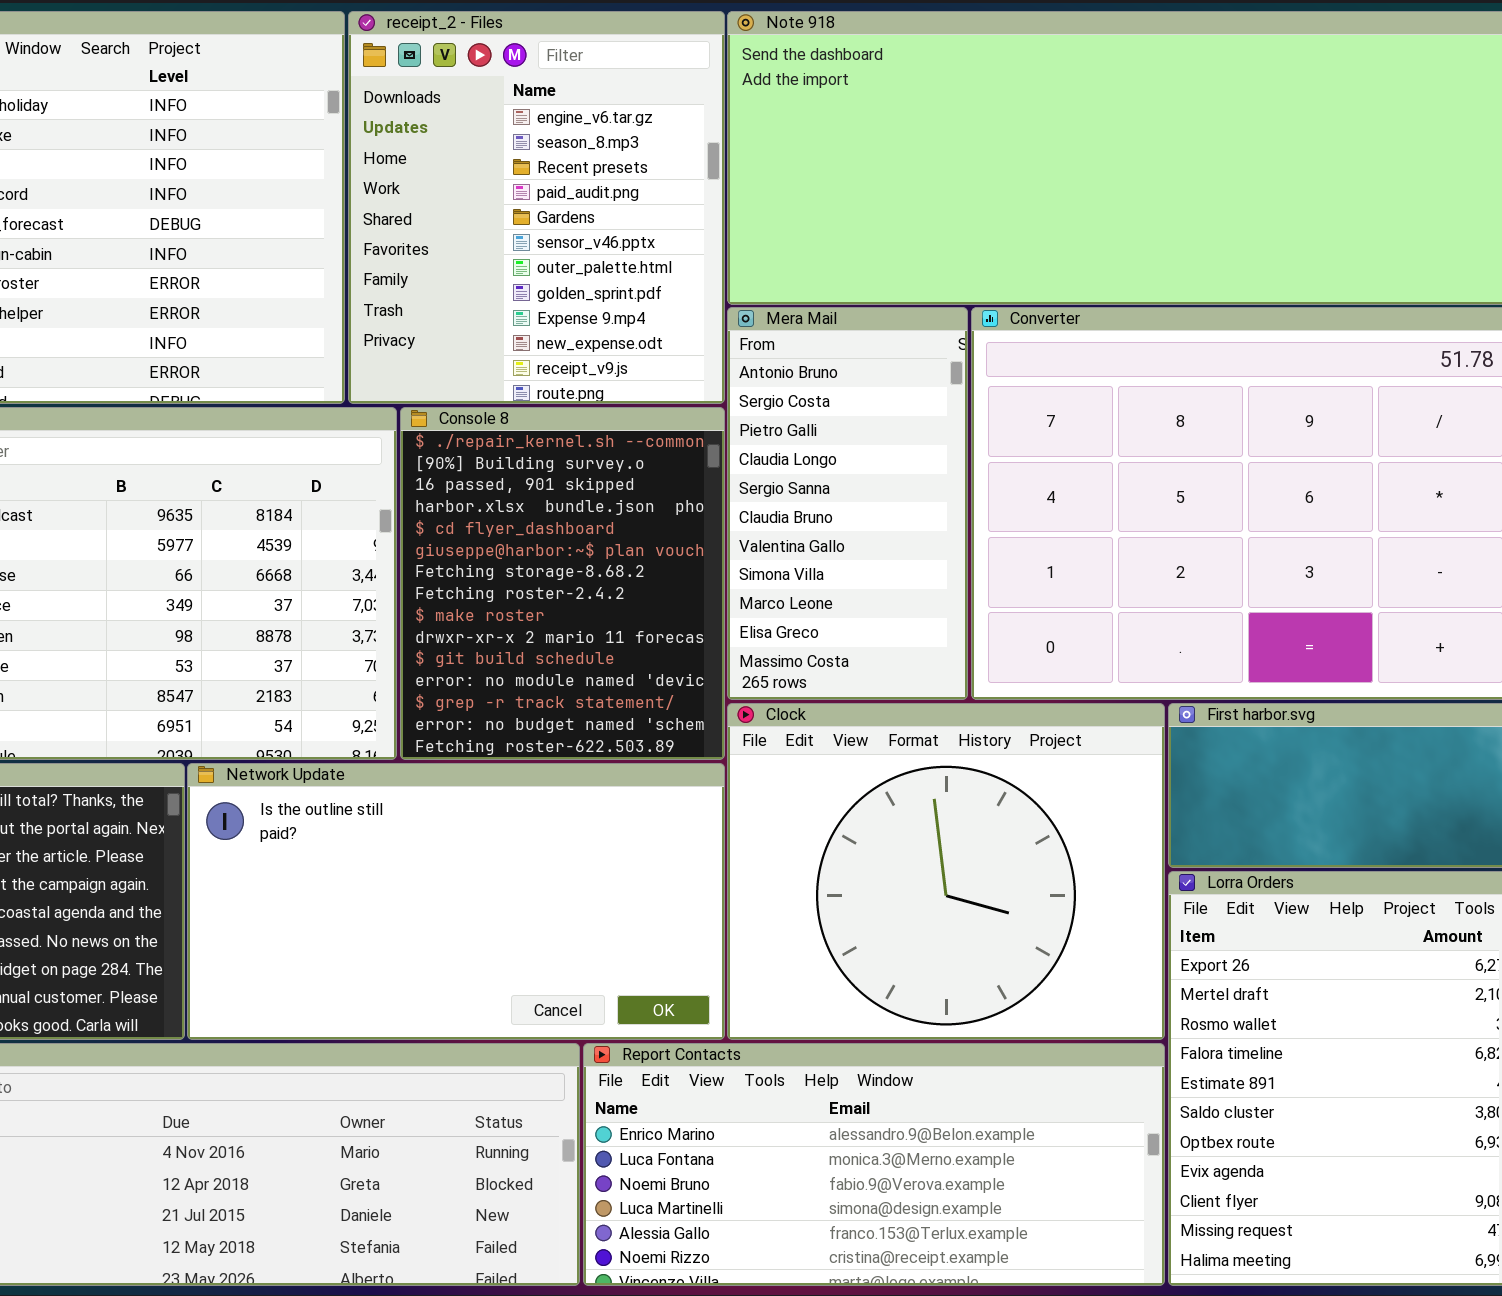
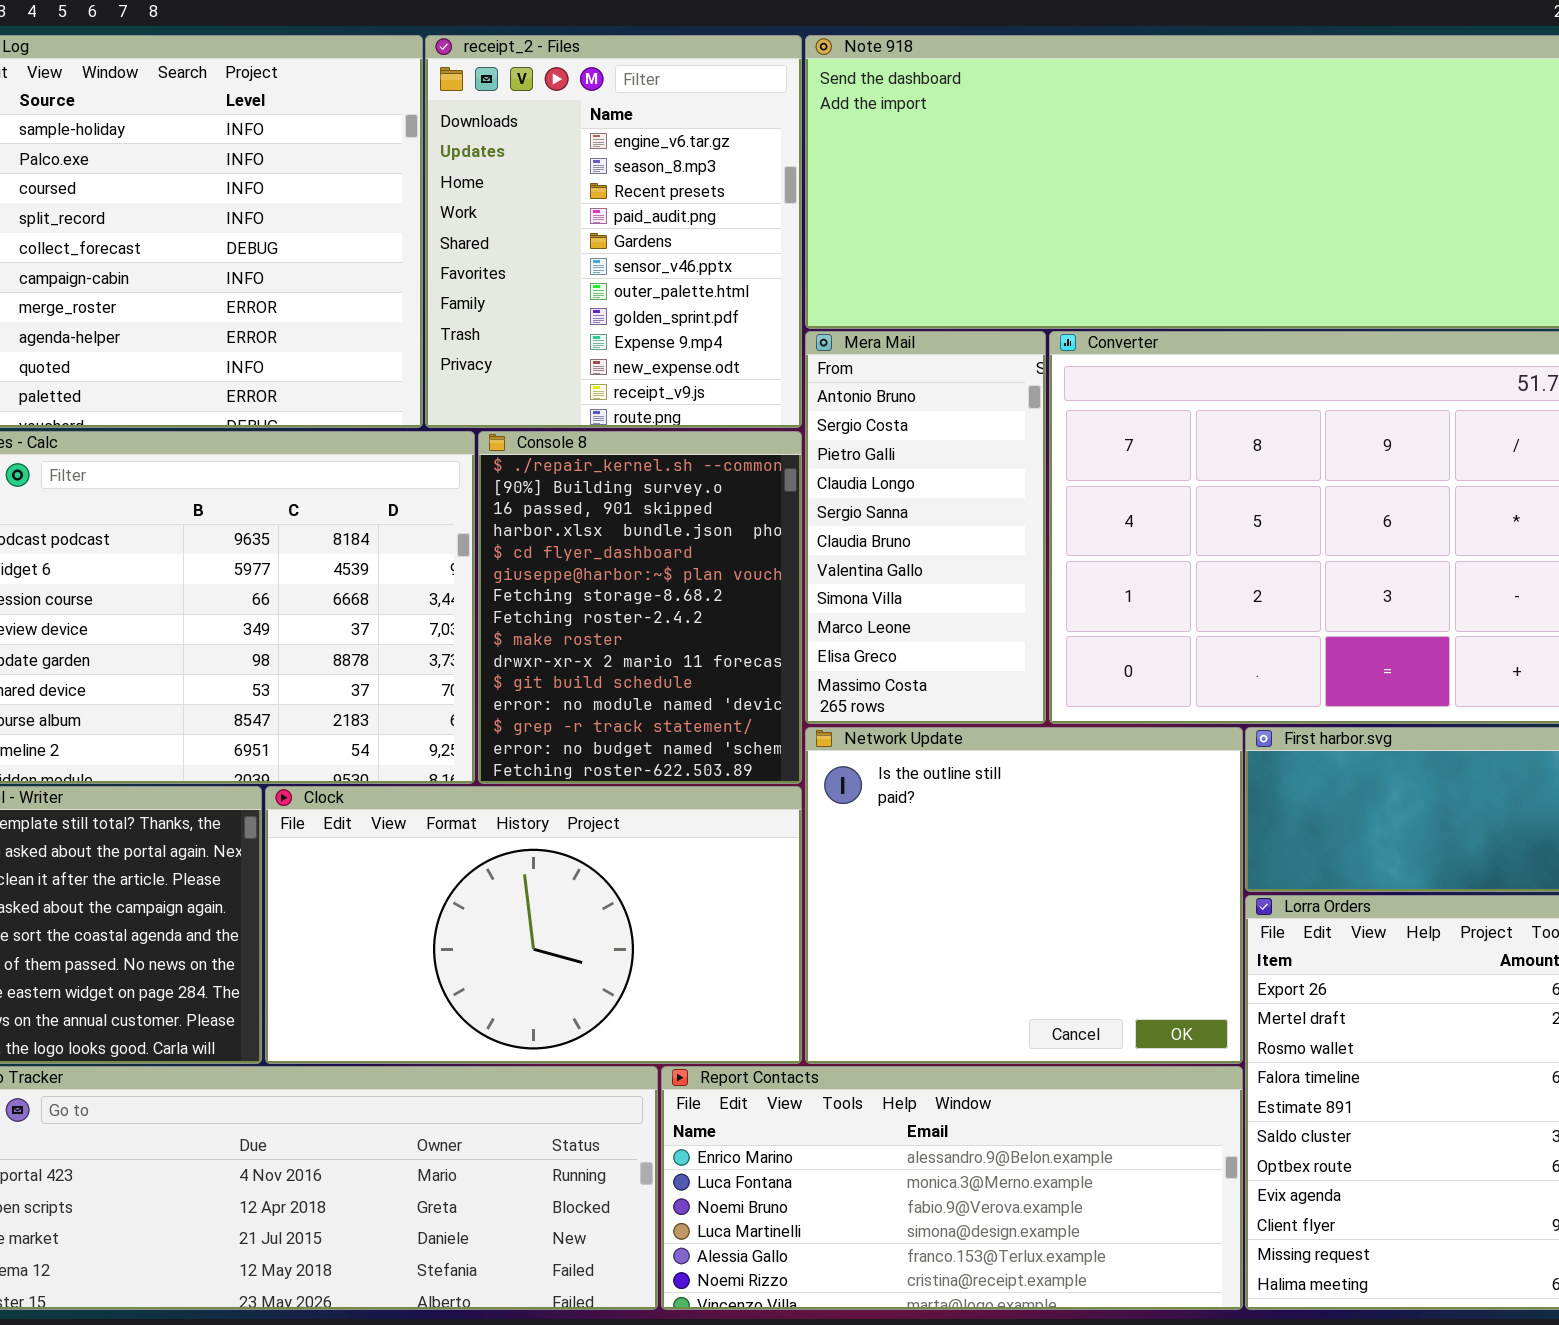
Clock: [727,703,1165,1040] -> [265,786,802,1064], moved, resized
Network Update: [187,763,725,1040] -> [805,727,1243,1064], moved, resized

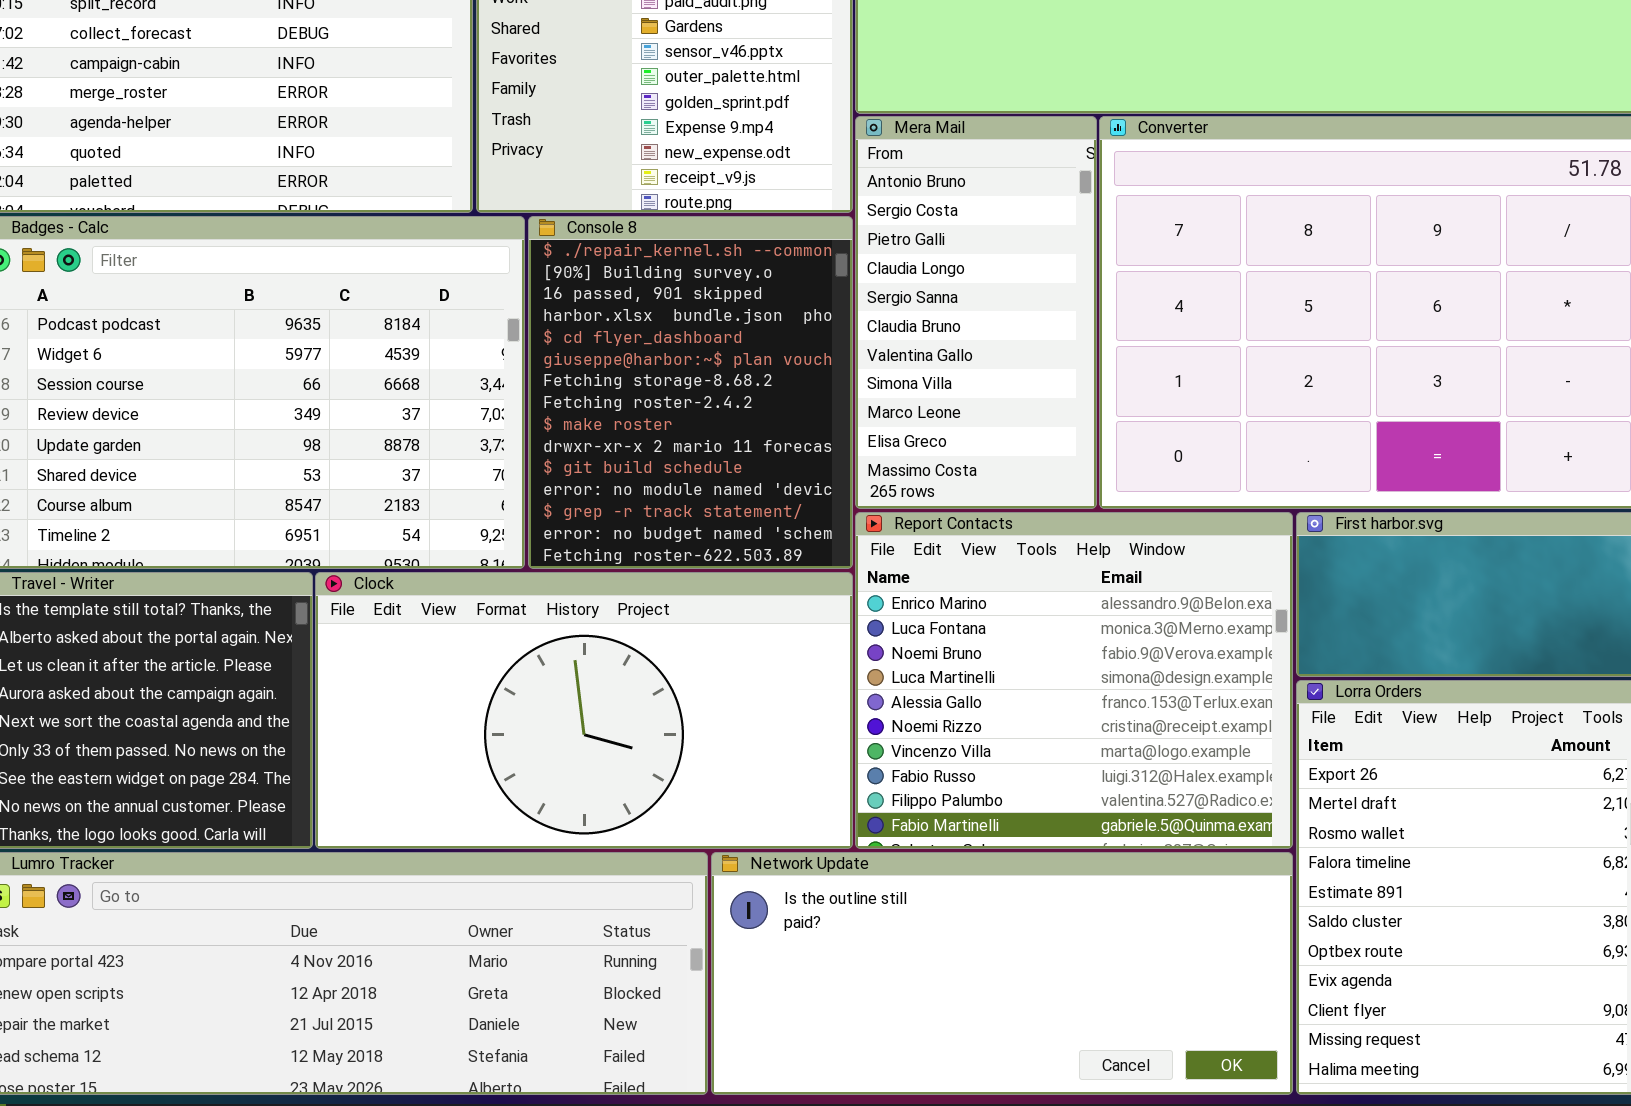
Network Update: [805,727,1243,1064] -> [711,852,1293,1095], moved, resized
Report Contacts: [661,1066,1243,1310] -> [855,512,1293,849], moved, resized

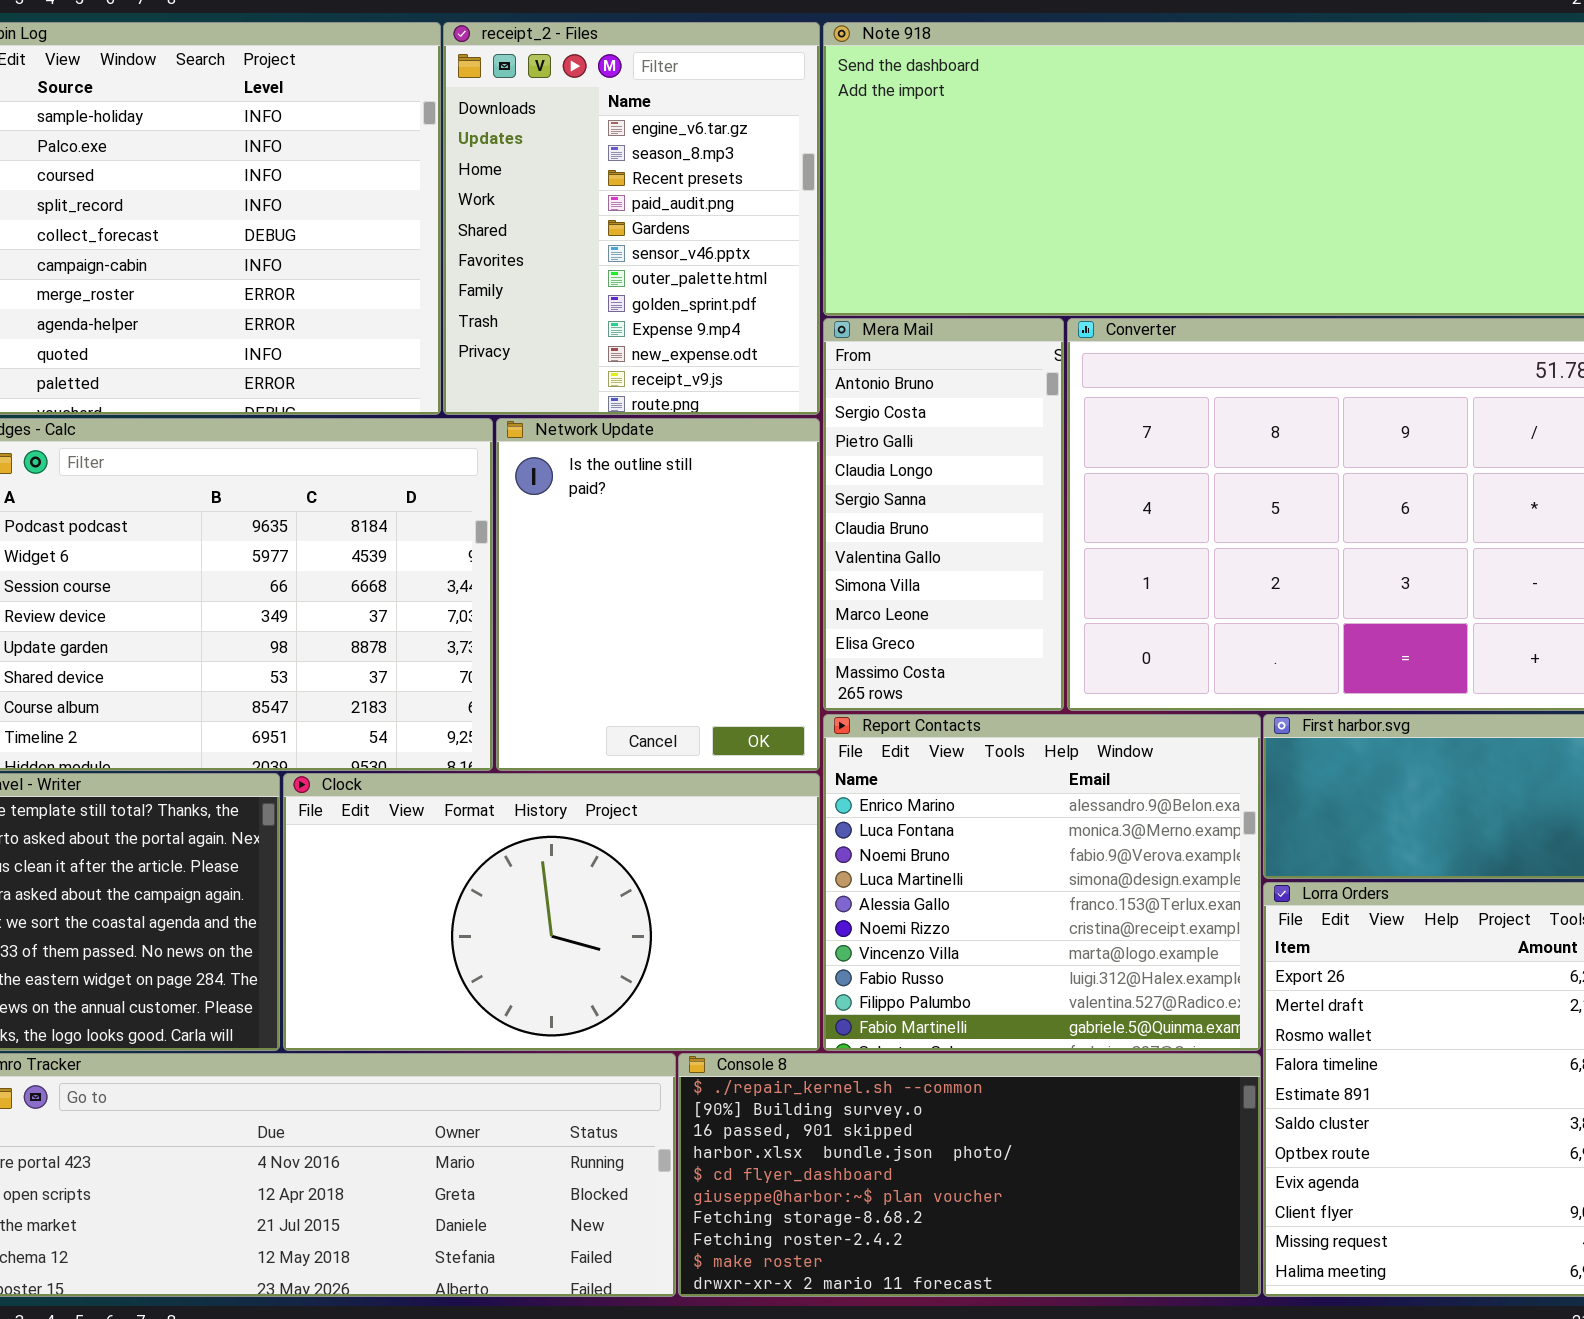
Console 8: [528,216,853,569] -> [678,1053,1261,1297], moved, resized
Network Update: [711,852,1293,1095] -> [496,418,820,771], moved, resized

